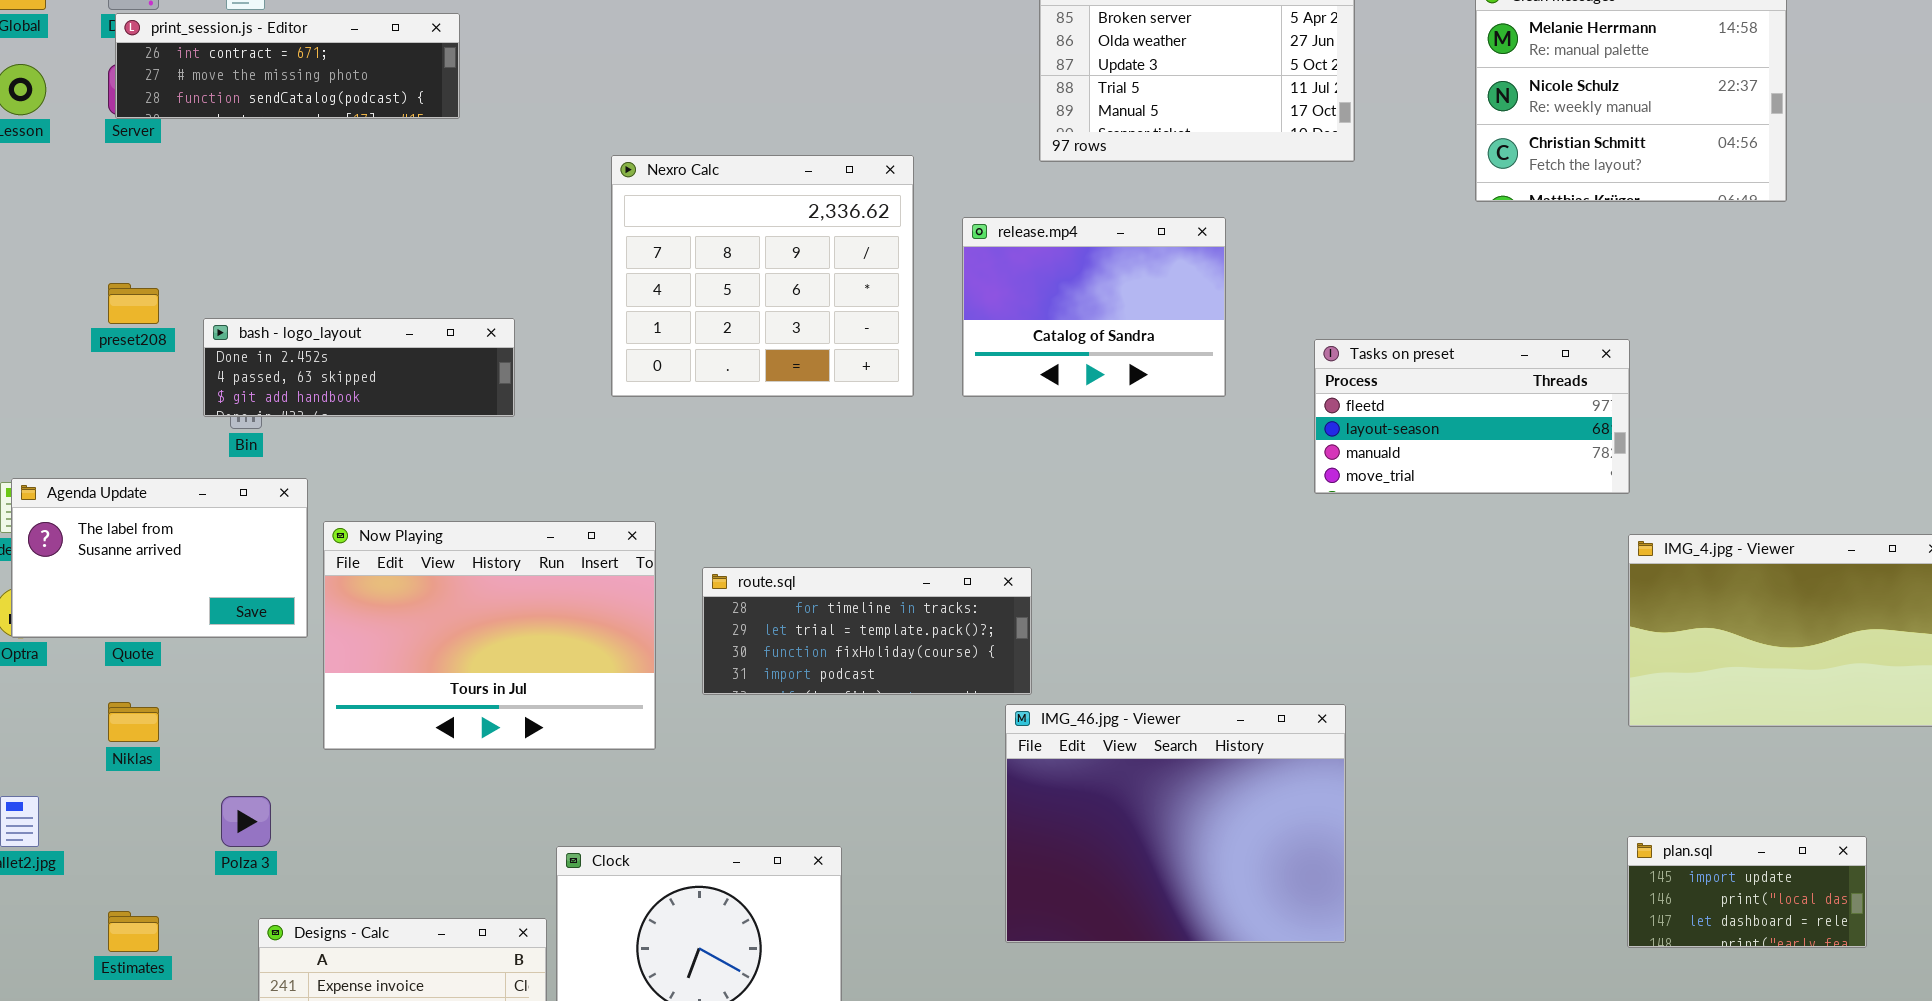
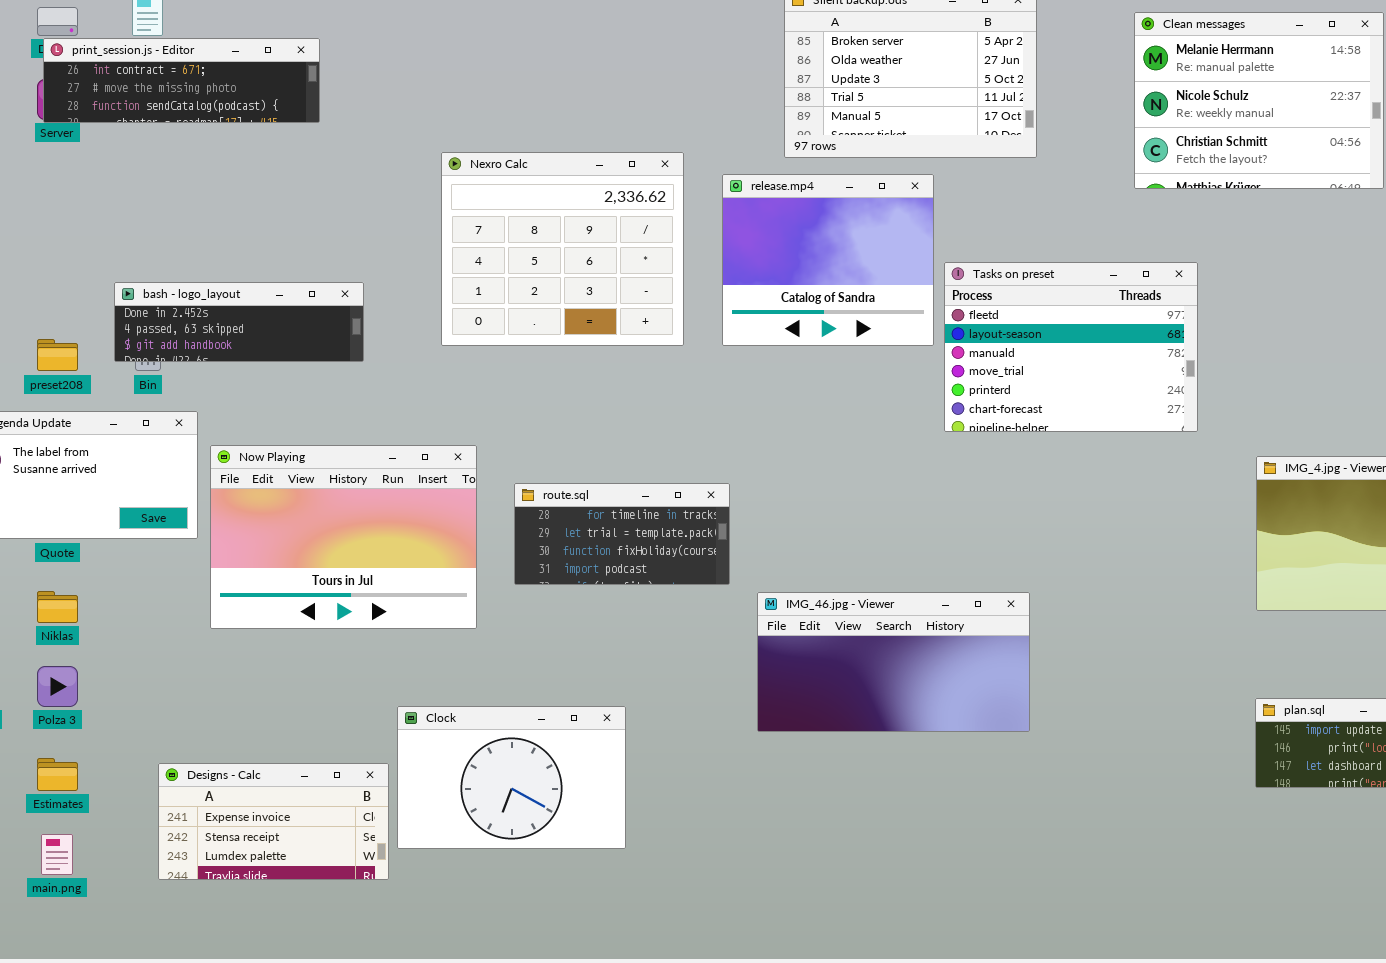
release.mp4: [962,217,1226,397] -> [722,174,934,346], resized
preset208: [108,283,159,324] -> [37,339,78,371], moved
Tasks on preset: [1314,339,1630,494] -> [944,262,1198,432], moved, resized
route.sql: [702,567,1032,695] -> [514,483,730,585], resized
IMG_46.jpg - Viewer: [1005,704,1346,943] -> [757,592,1030,732], resized
Polza 3: [221,796,271,847] -> [37,666,78,707], moved

